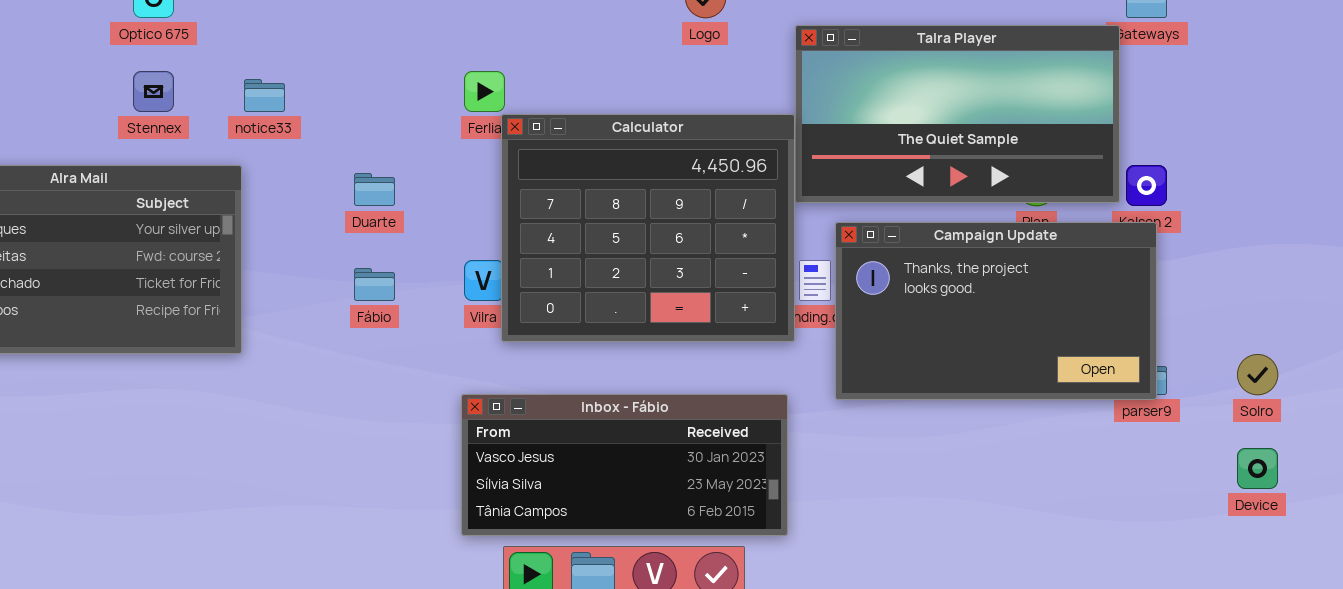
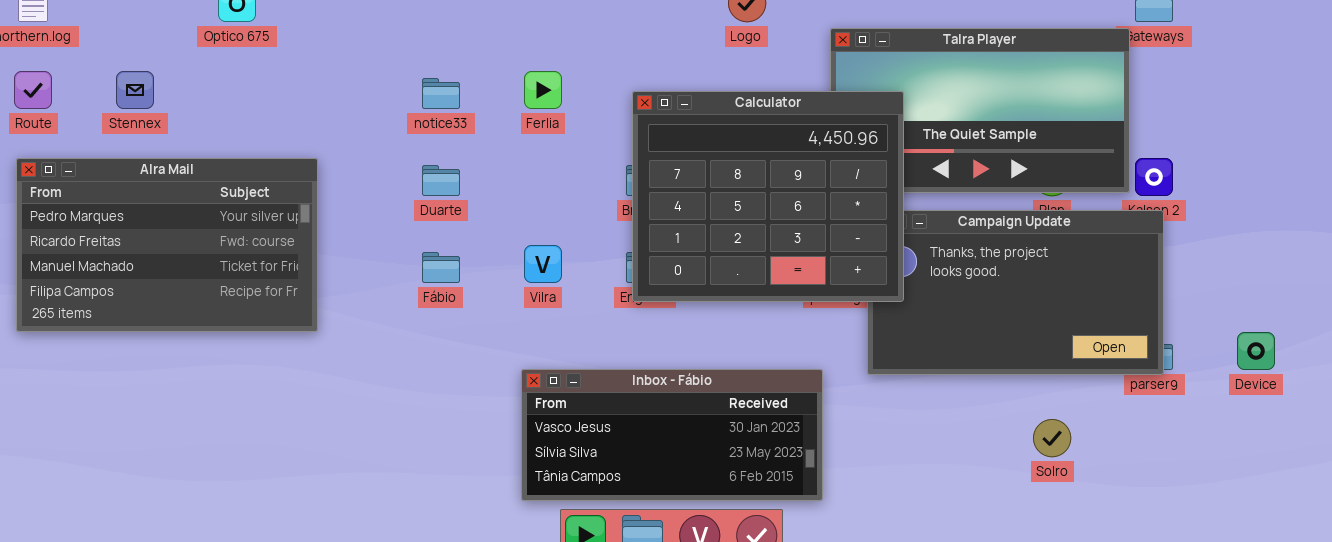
Stennex: [133,71,174,112] -> [116,71,154,109], moved
notice33: [244,79,285,112] -> [422,78,460,109], moved
Calculator: [501,114,795,342] -> [632,91,904,302], moved
Solro: [1237,354,1278,395] -> [1033,419,1071,457], moved
Device: [1237,448,1278,489] -> [1237,332,1275,370], moved

